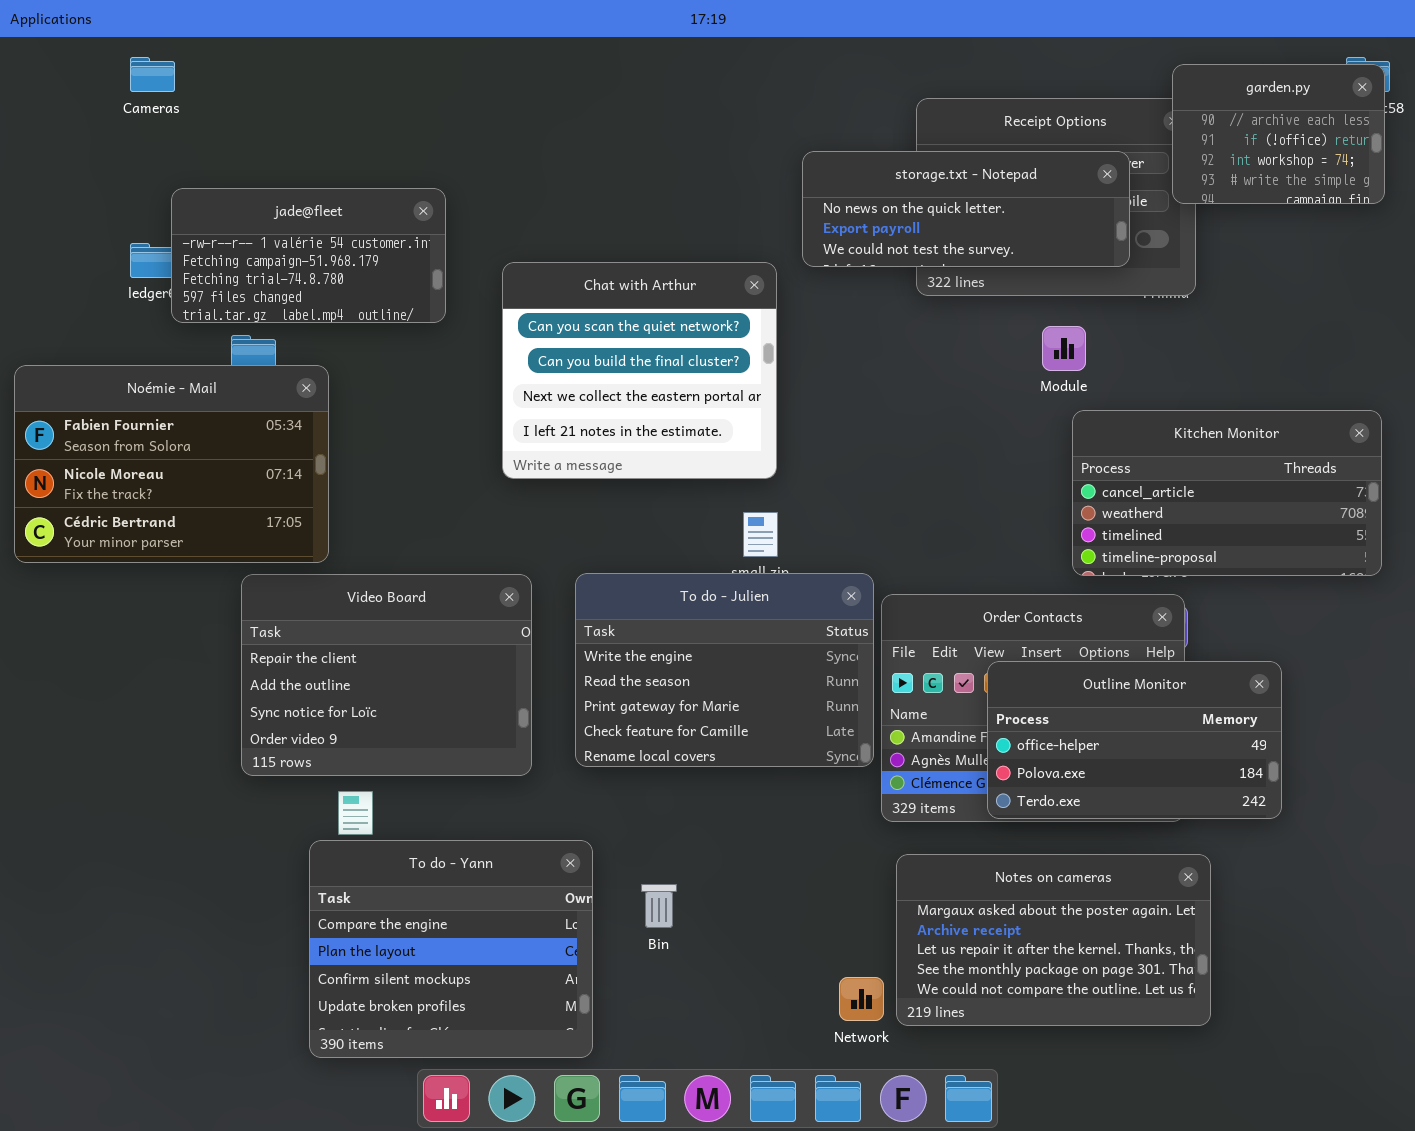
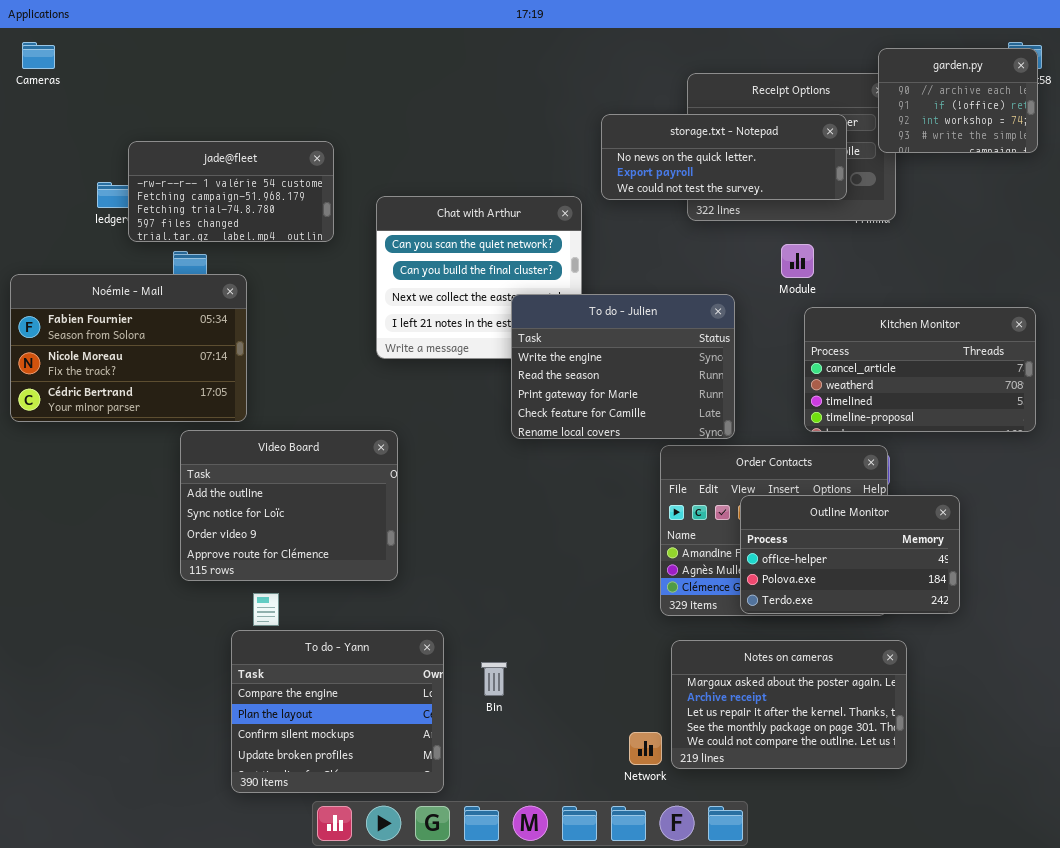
Cameras: [130,57,175,92] -> [22,42,55,69], moved
To do - Julien: [575,573,874,767] -> [511,294,735,439], moved
Video Board: [241,574,532,776] -> [180,430,398,581], scrolled down 1 row

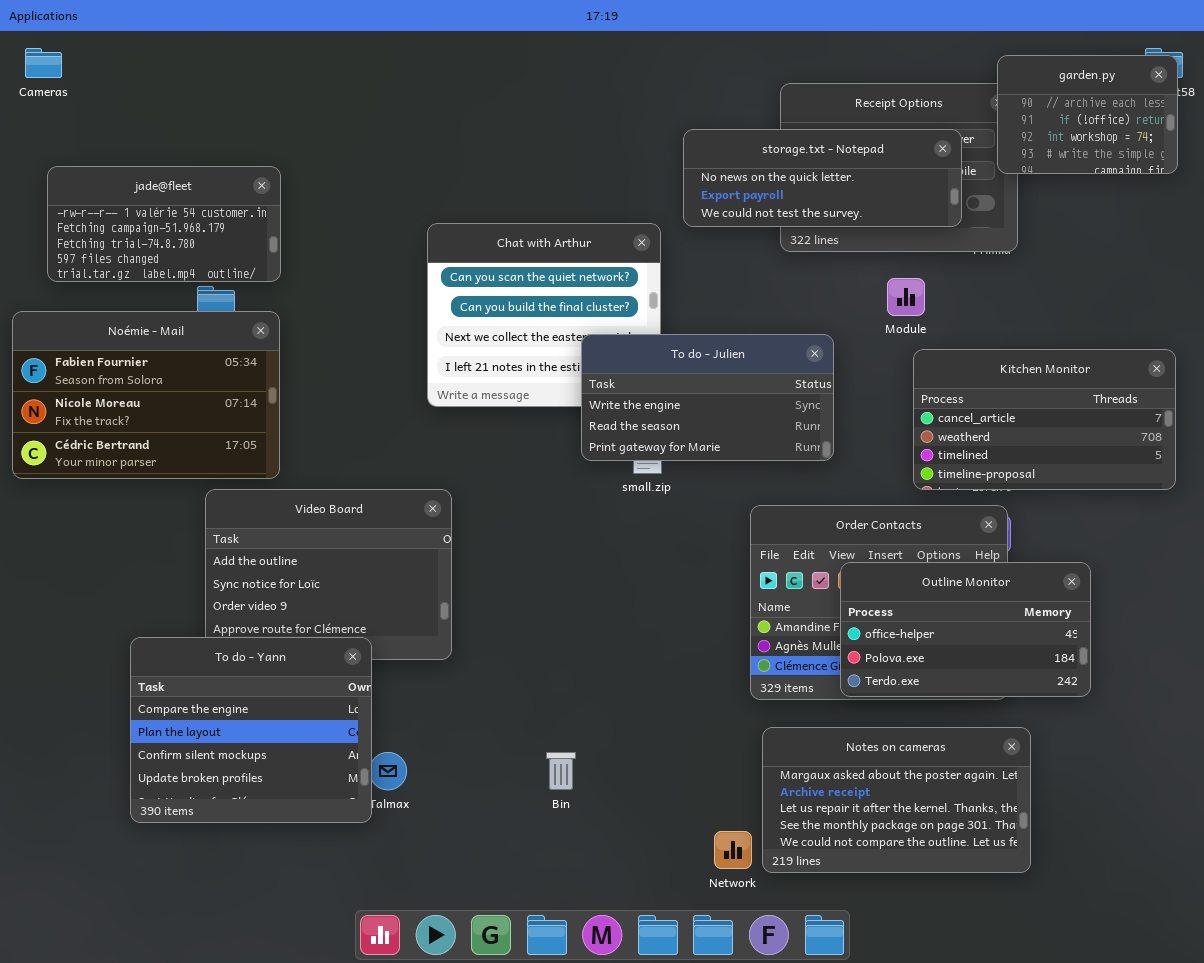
jade@fleet: [128,141,334,242] -> [47,166,281,282], moved
To do - Julien: [511,294,735,439] -> [581,334,834,461], resized
To do - Yann: [231,630,444,793] -> [130,637,372,823], moved

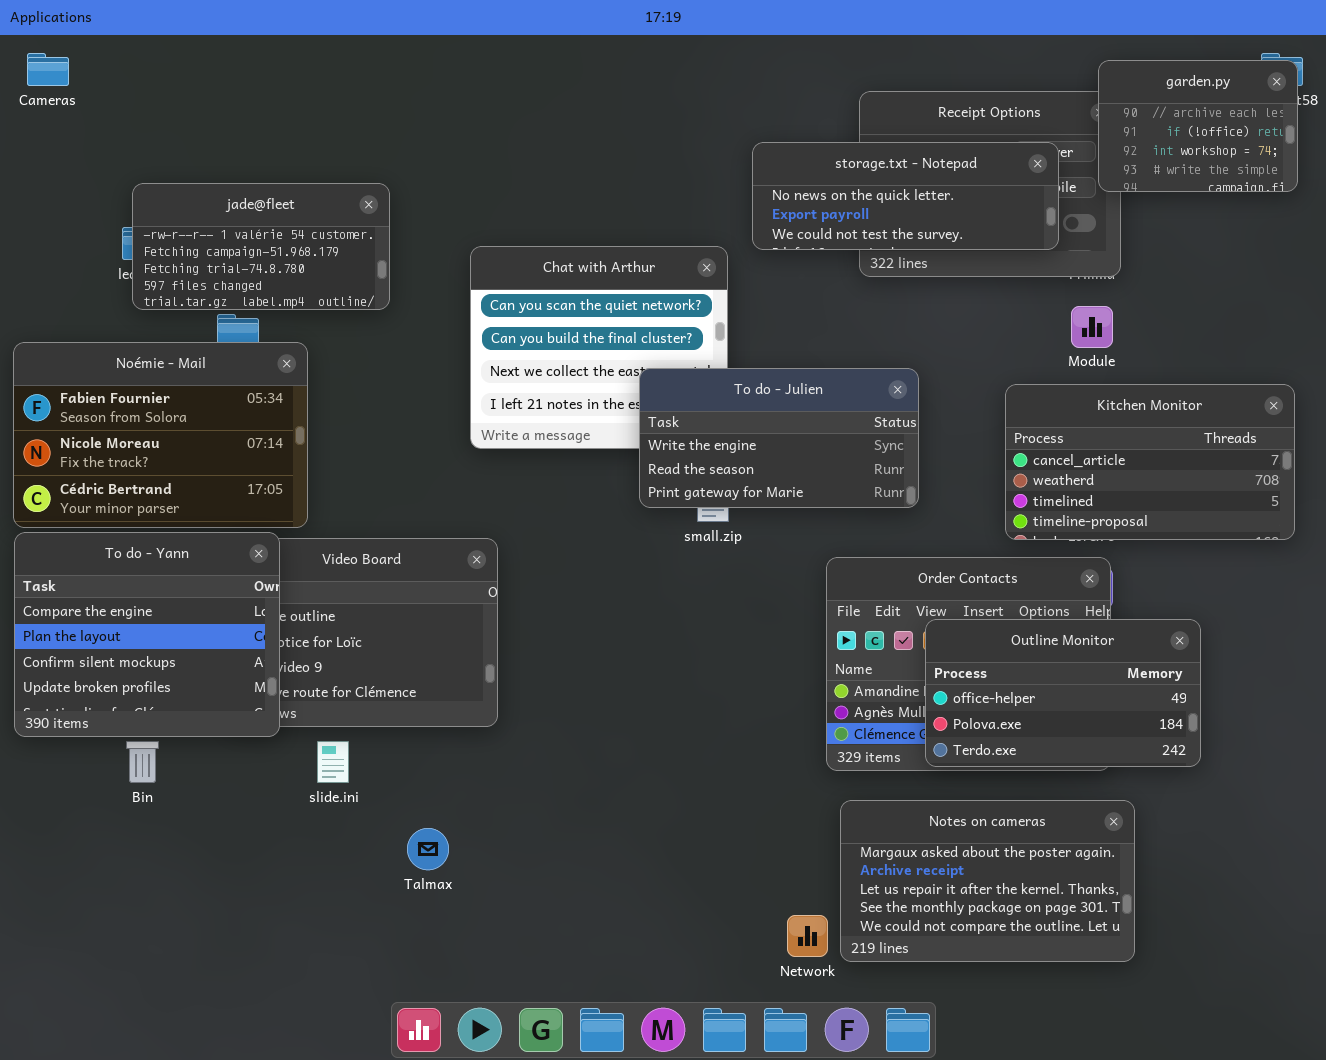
jade@fleet: [47,166,281,282] -> [132,183,390,310], moved
Module: [887,278,925,316] -> [1071,306,1113,348], moved
To do - Yann: [130,637,372,823] -> [14,532,280,737], moved
Bin: [546,752,576,790] -> [126,741,159,783], moved

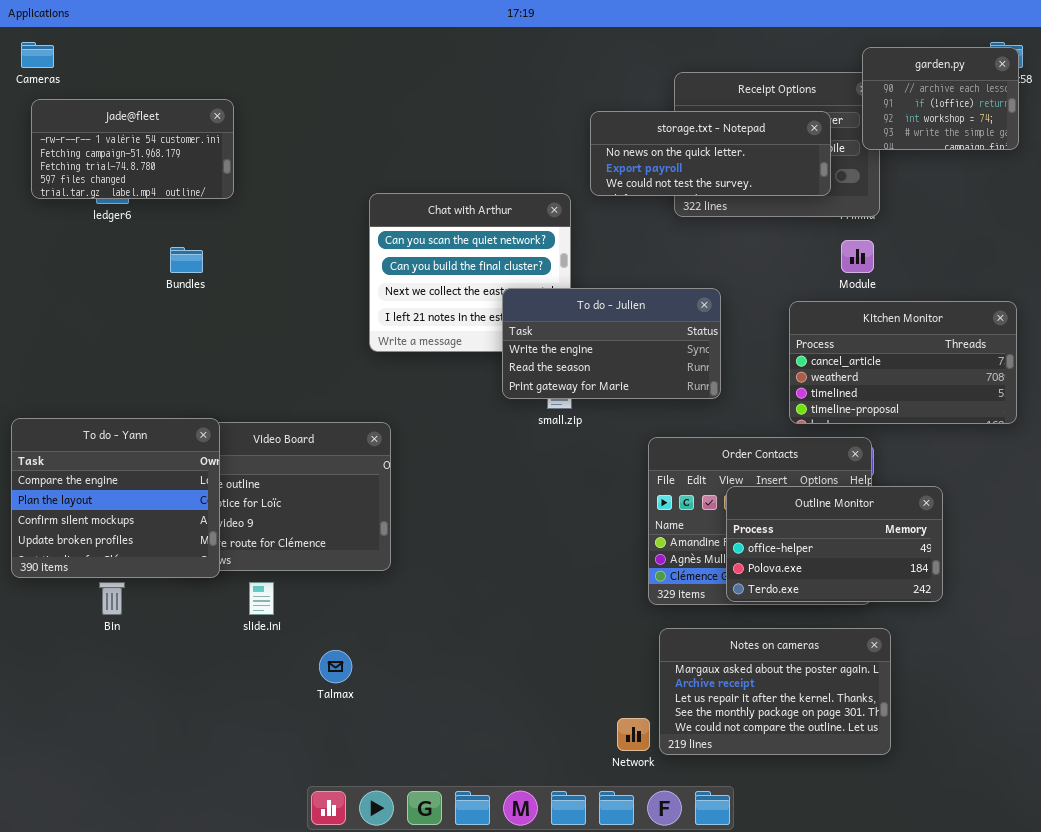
jade@fleet: [132,183,390,310] -> [31,99,234,199], moved
Noémie - Mail: [13,342,308,528] -> none, closed

